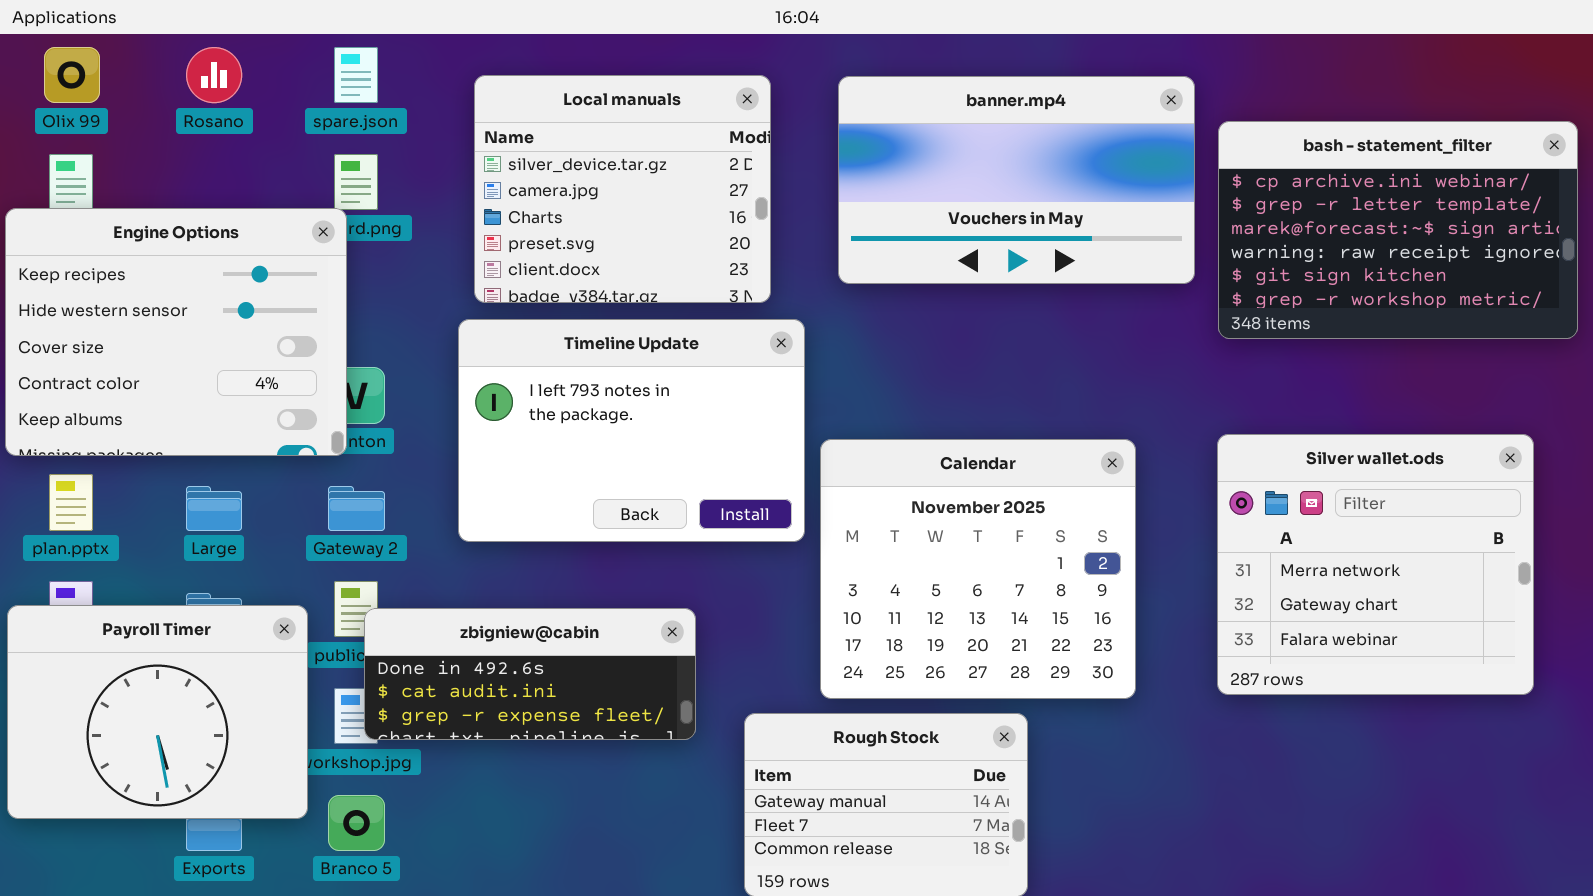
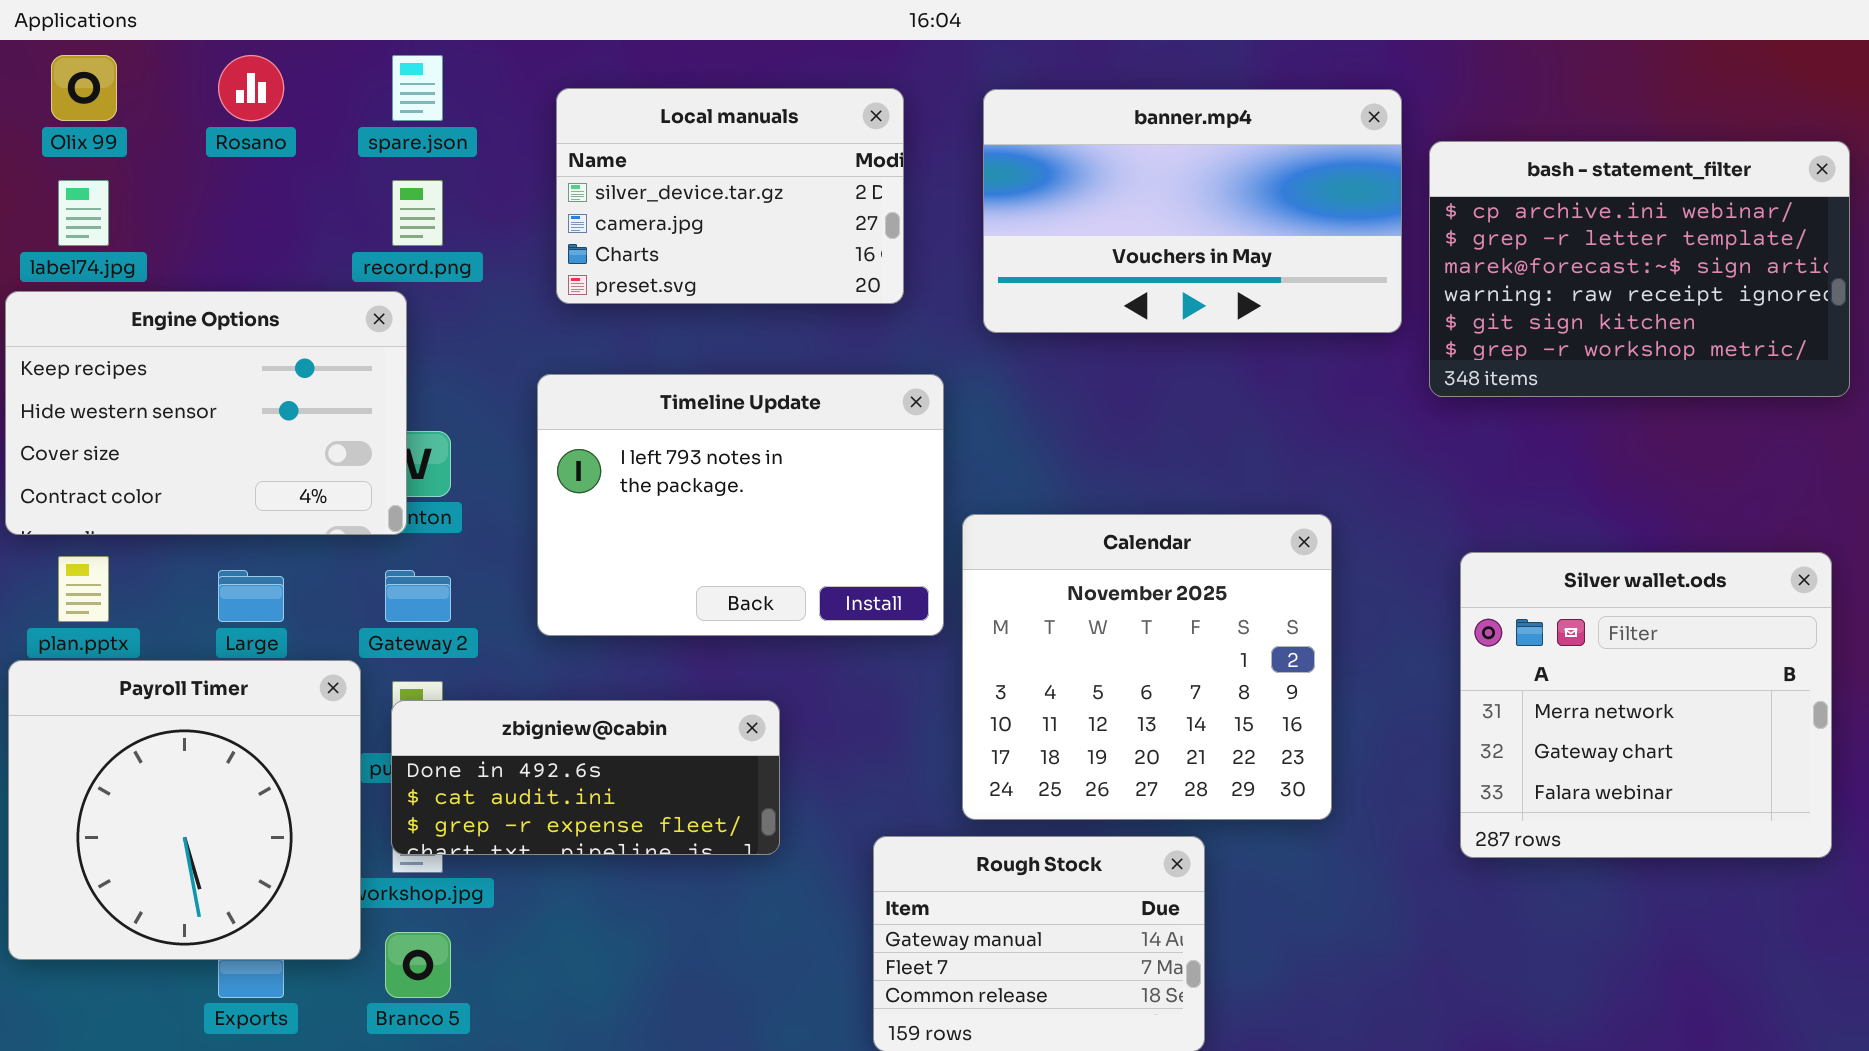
Local manuals: [474,75,771,303] -> [556,88,904,304], resized
Engine Options: [5,208,347,456] -> [5,291,407,535], resized
Silver wallet.ods: [1217,434,1534,695] -> [1460,552,1832,858], moved
Payroll Timer: [7,605,308,819] -> [8,660,361,960], resized
zbigniew@cabin: [364,608,696,740] -> [391,700,780,855], moved

